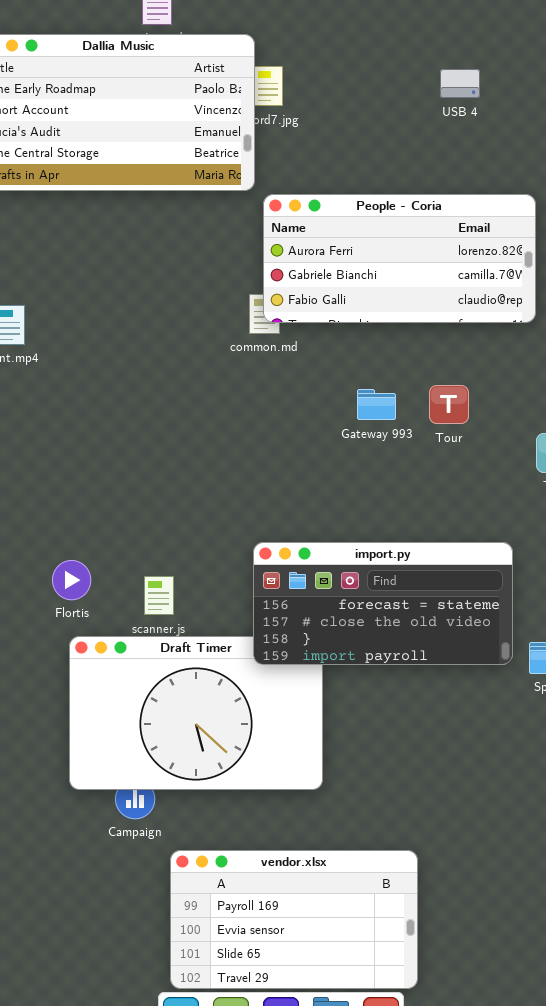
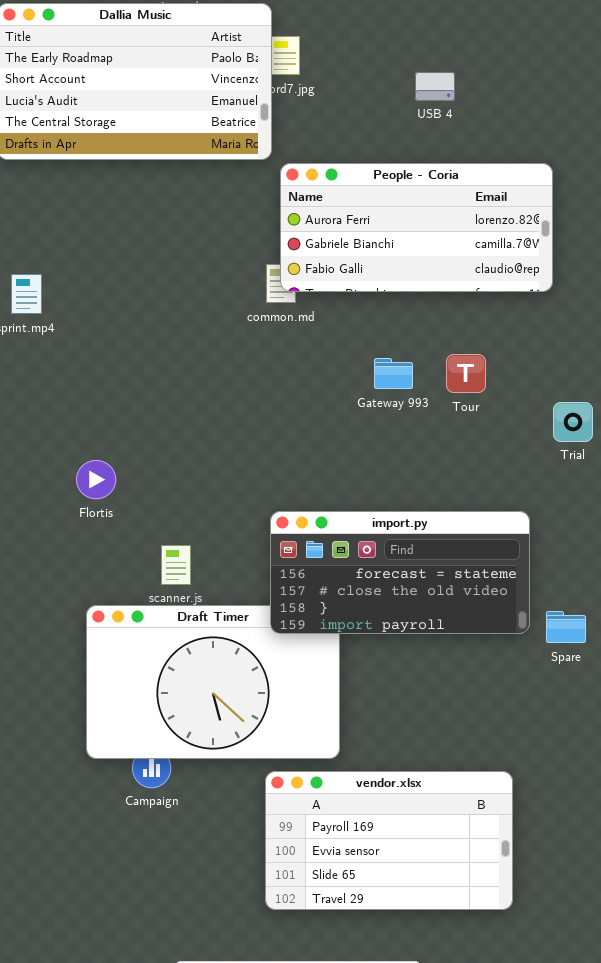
USB 4: [440,69,480,98] -> [415,72,455,101], moved
Flortis: [52,560,91,600] -> [76,460,116,499], moved
vendor.xlsx: [170,850,418,989] -> [265,771,513,910], moved

